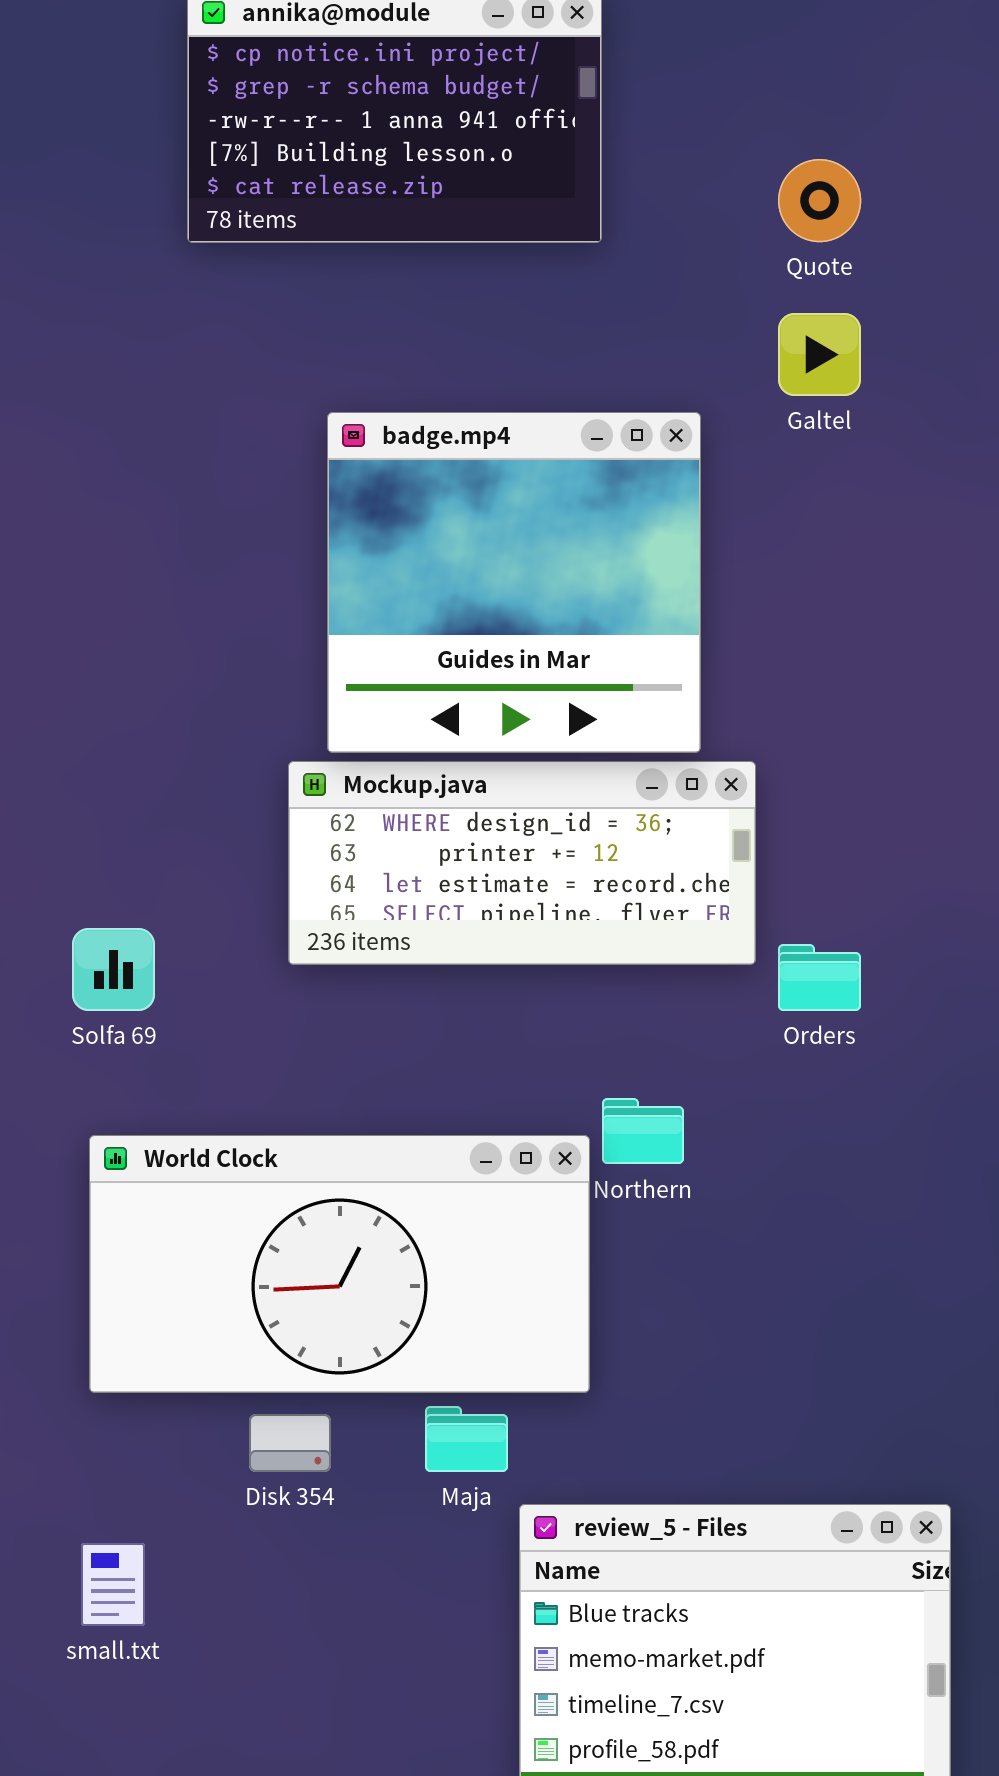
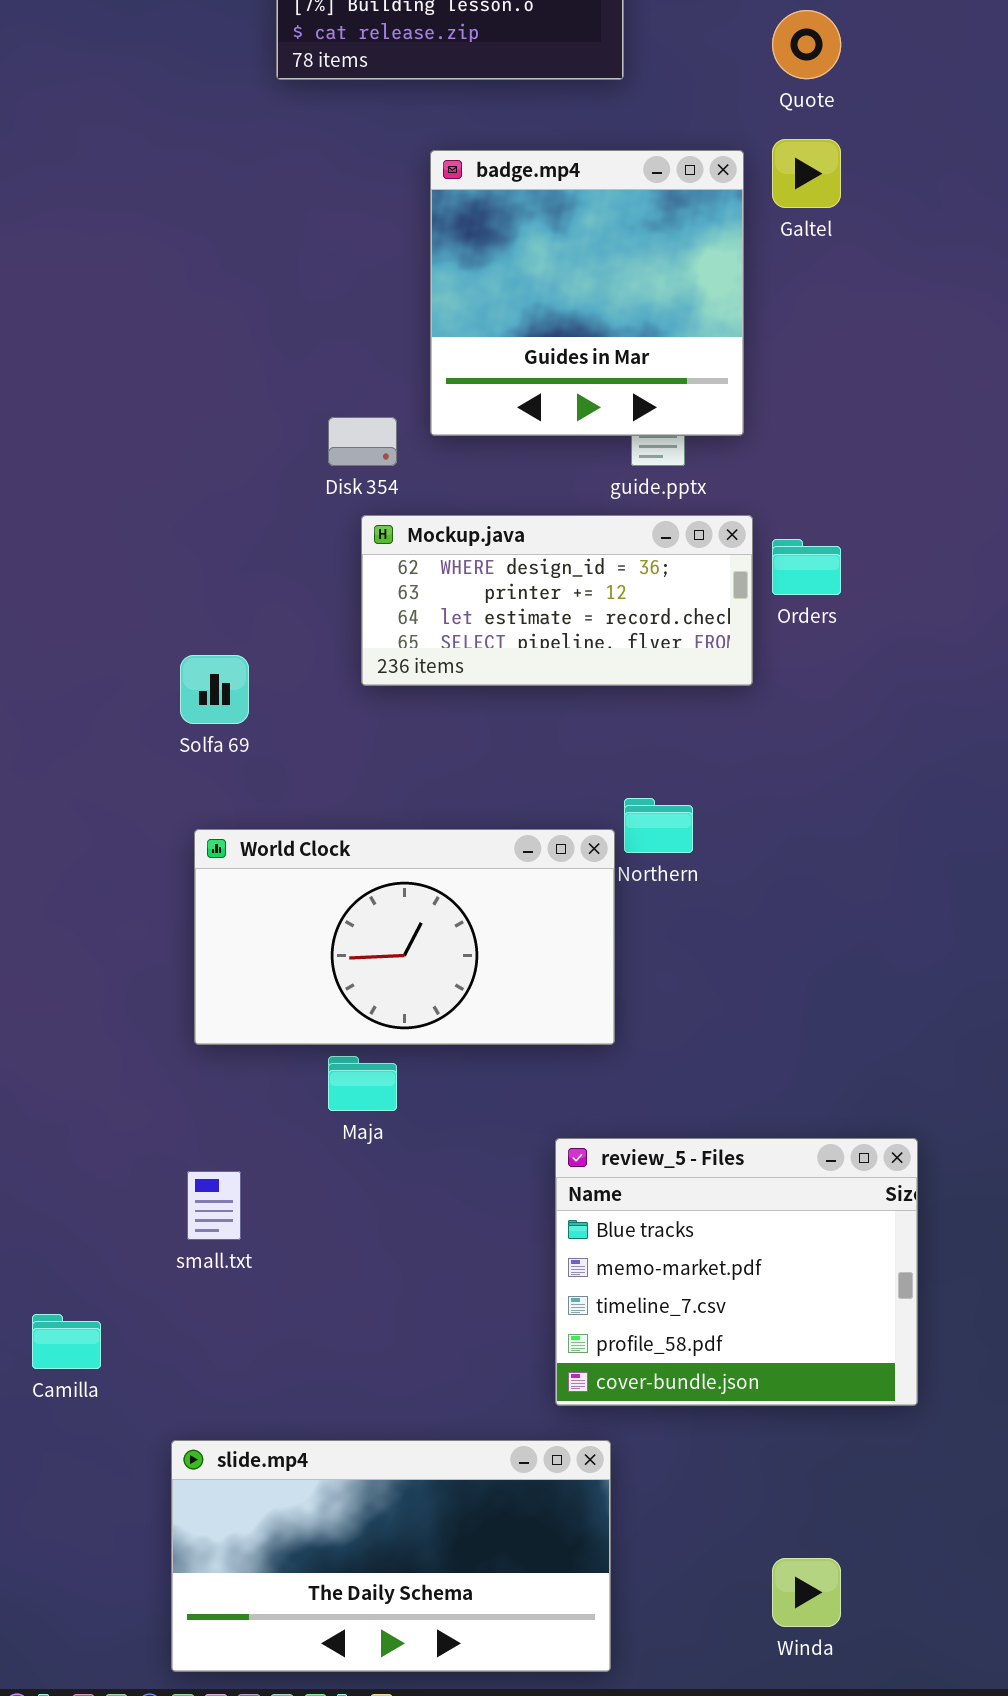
badge.mp4: [327,412,701,753] -> [430,150,744,436], moved
Orders: [778,944,861,1011] -> [772,539,841,595], moved
Maja: [425,1406,508,1472] -> [328,1056,397,1111], moved
Disk 354: [249,1414,331,1472] -> [328,417,397,466], moved

